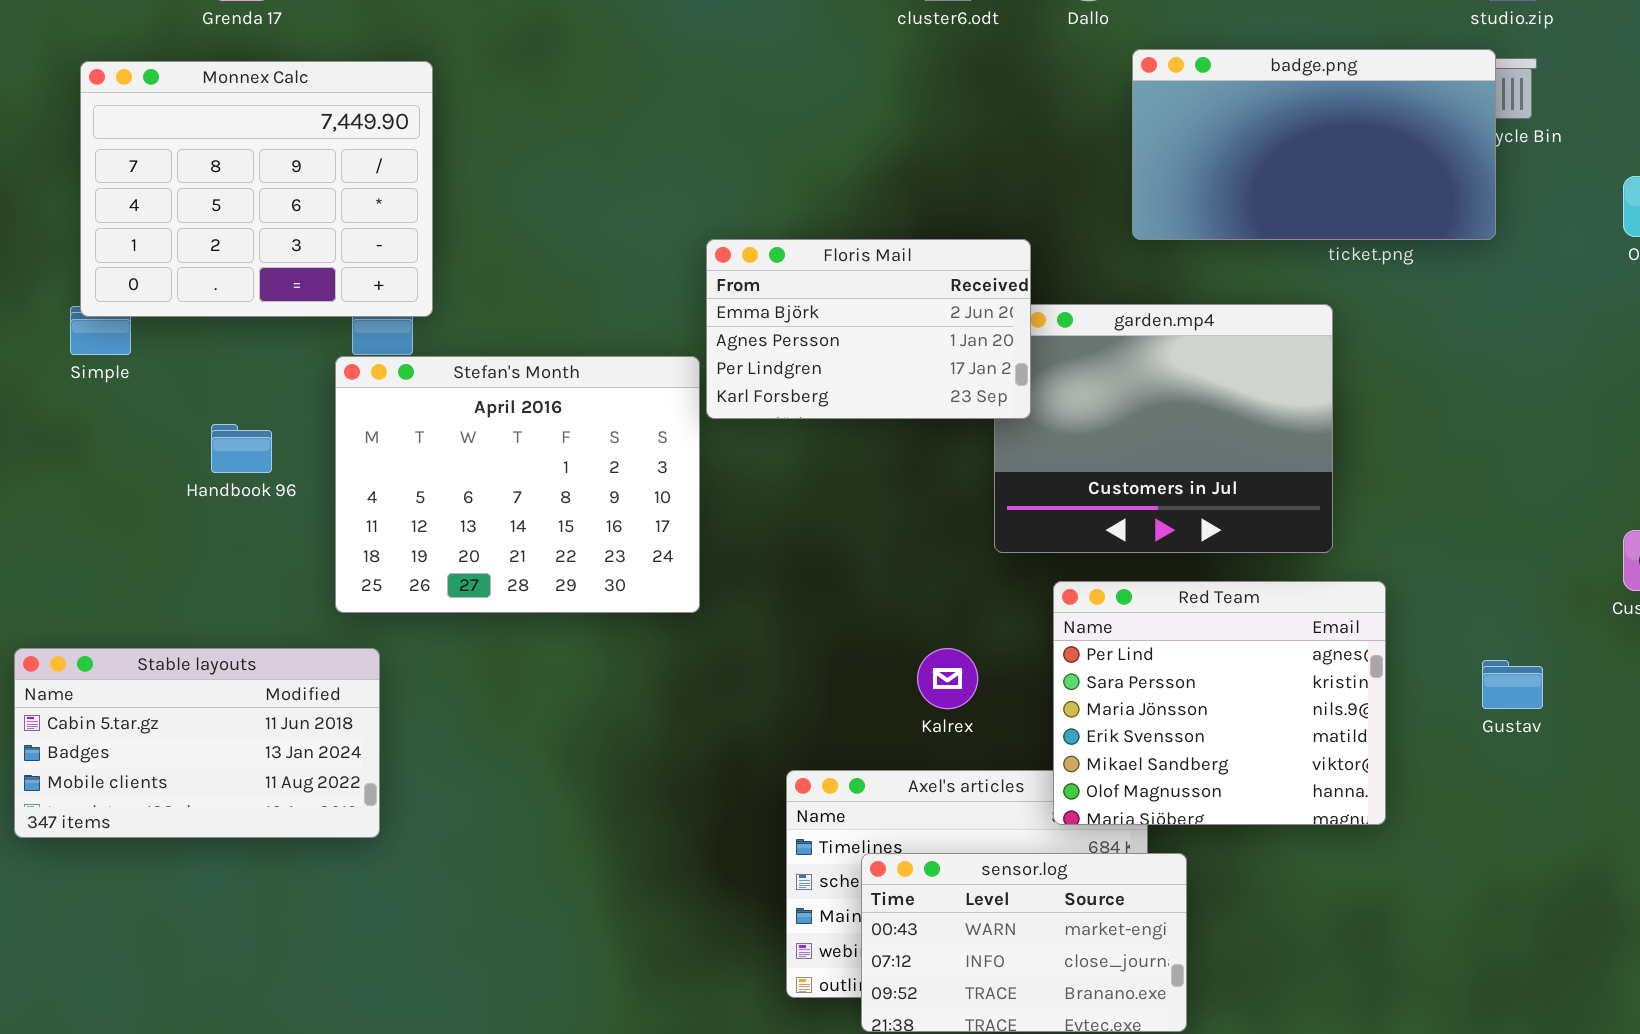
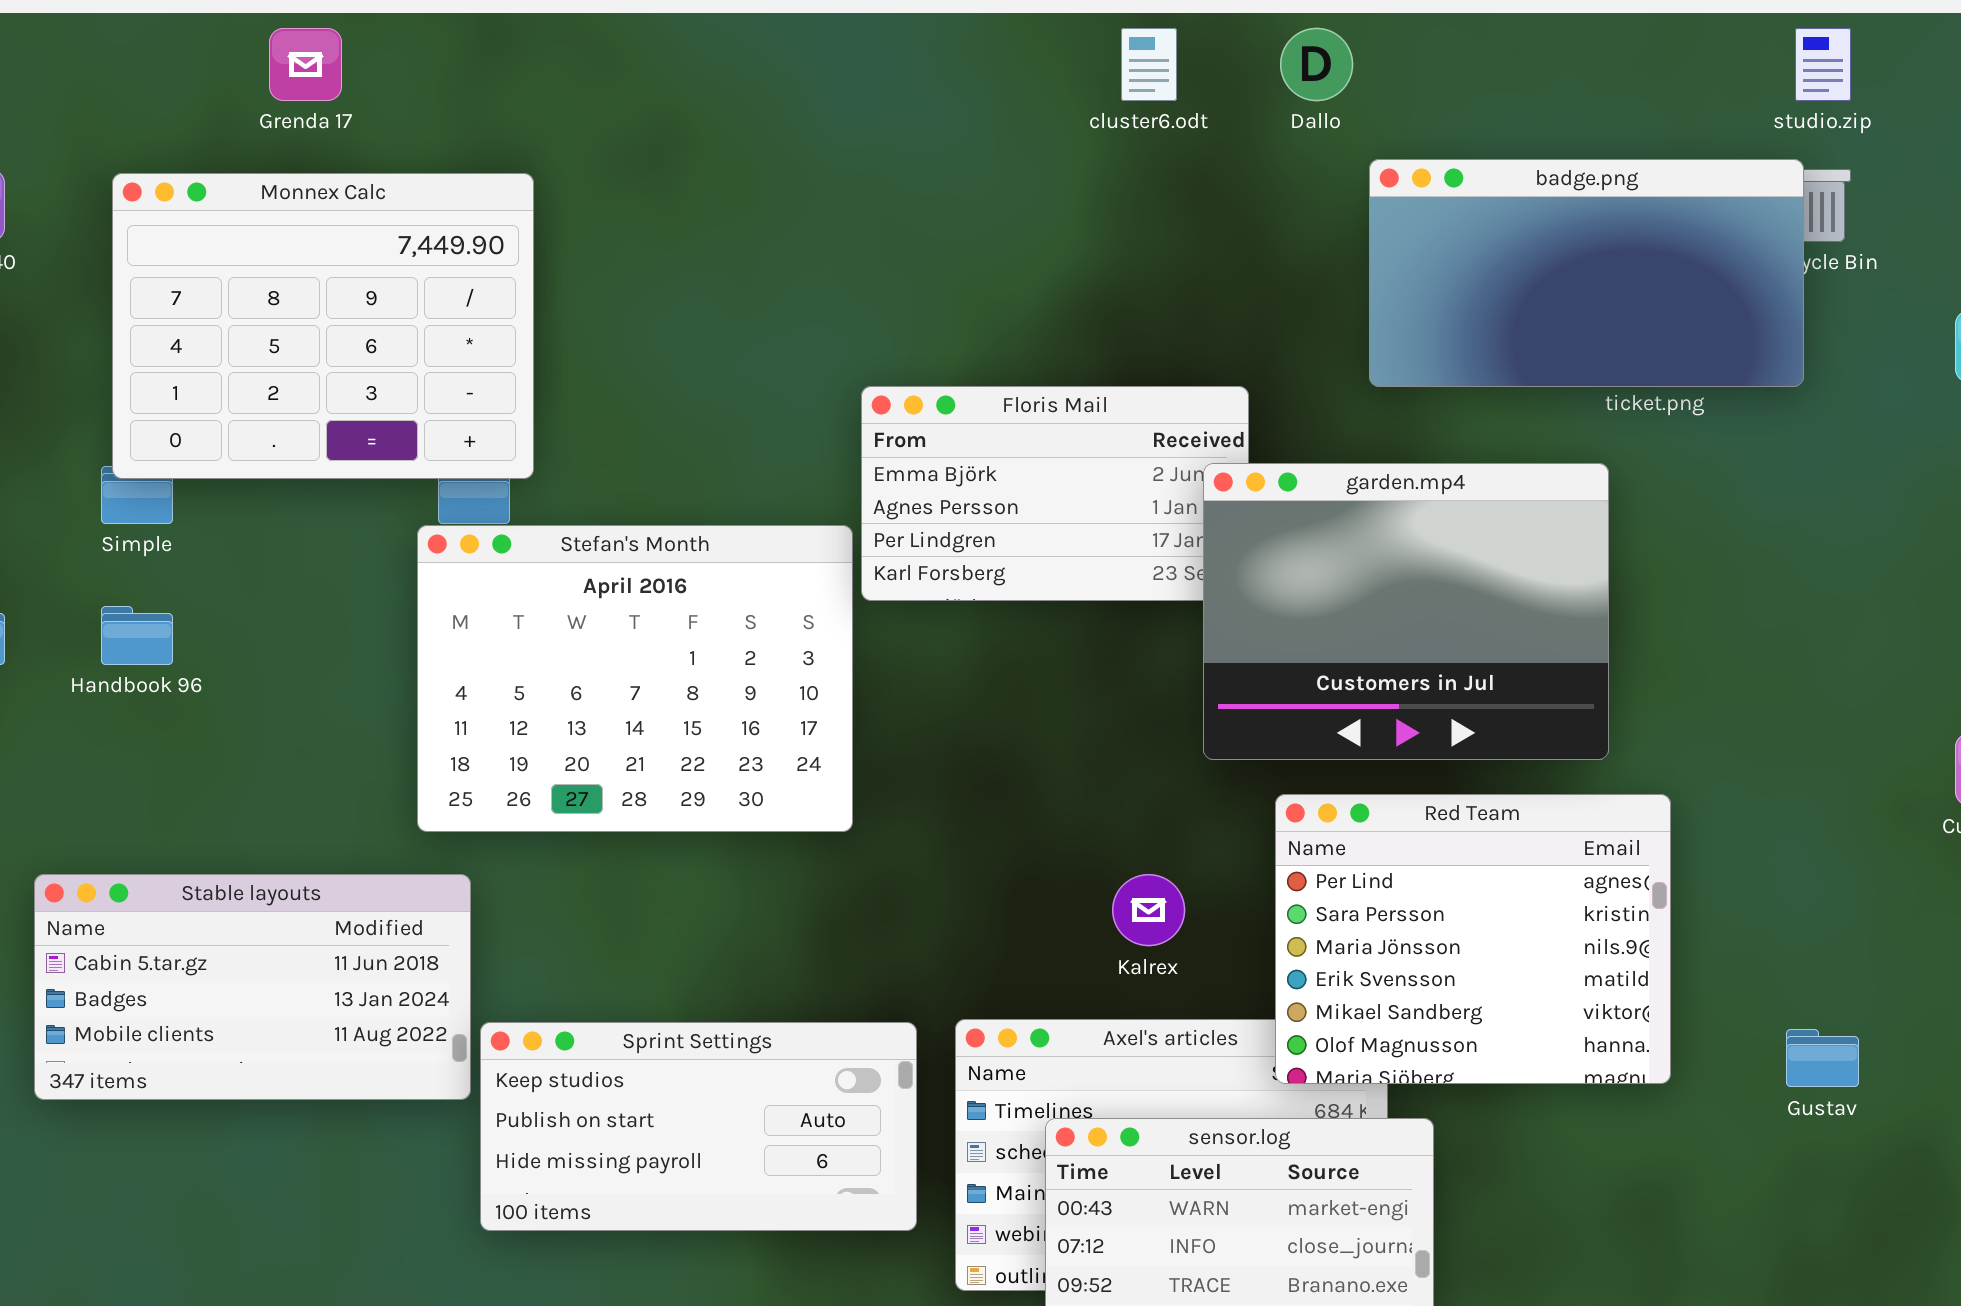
garden.mp4: [994,304,1333,553] -> [1203,463,1609,760], raised
Handbook 96: [211,424,272,473] -> [101,606,173,665], moved
Gustav: [1482,660,1543,709] -> [1786,1029,1859,1087], moved
Sprint Settings: none -> [480,1022,917,1231], opened

